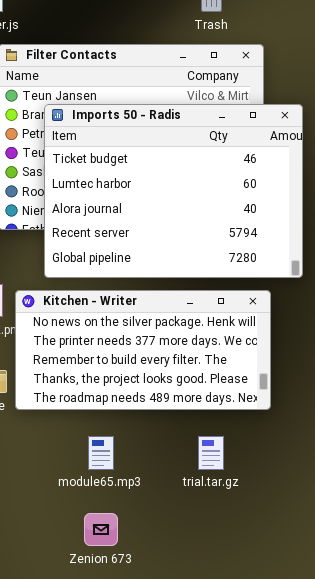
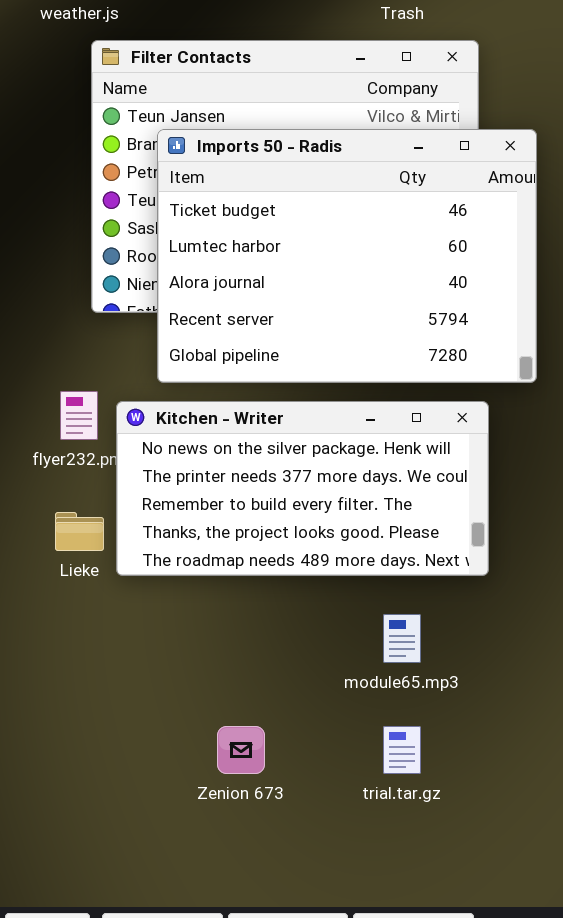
module65.mp3: [88,436,114,470] -> [383,614,421,663], moved
trial.tar.gz: [198,436,224,470] -> [383,726,421,774], moved

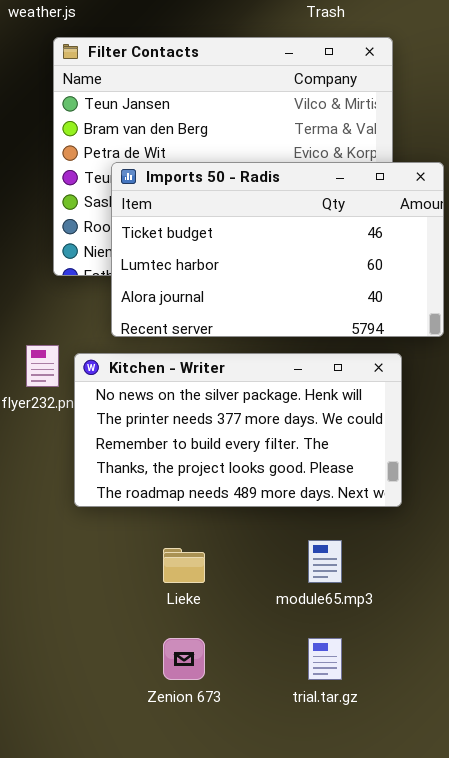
Imports 50 - Radis: [157,129,537,383] -> [111,162,444,337], resized
Lieke: [55,512,104,551] -> [163,548,205,583], moved

